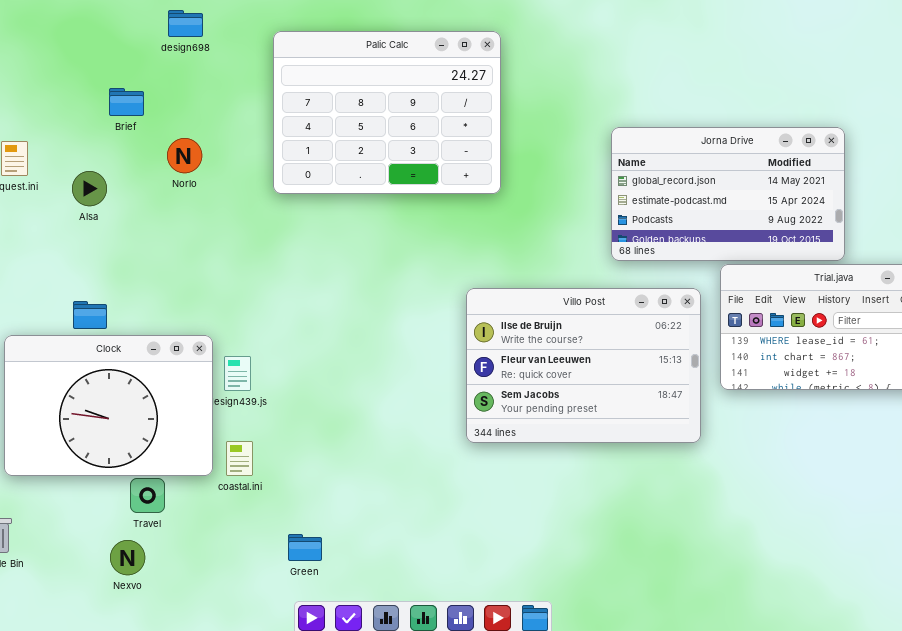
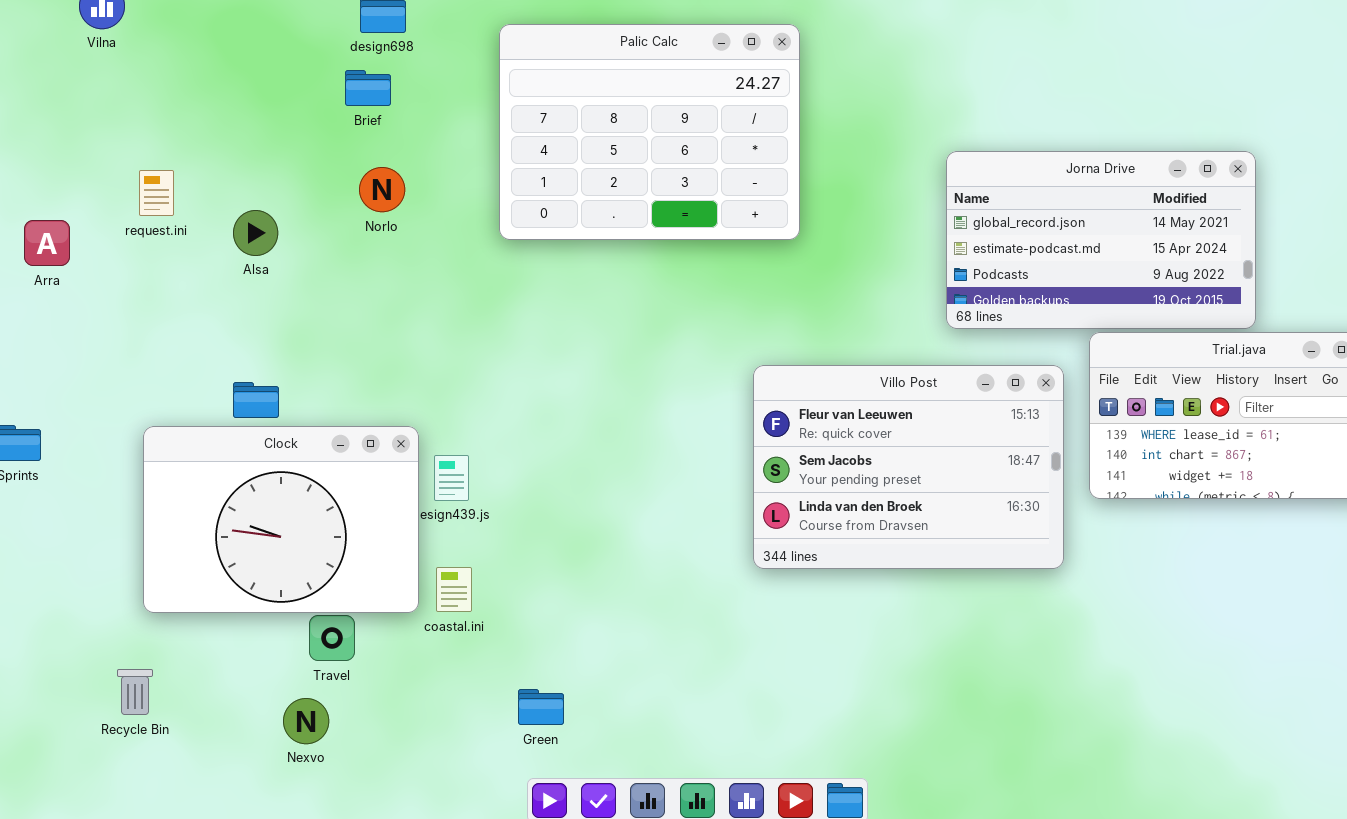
Brief: [109,88,144,116] -> [345,70,391,106], moved
Villo Post: [466,288,701,443] -> [753,365,1064,569], scrolled down 1 row

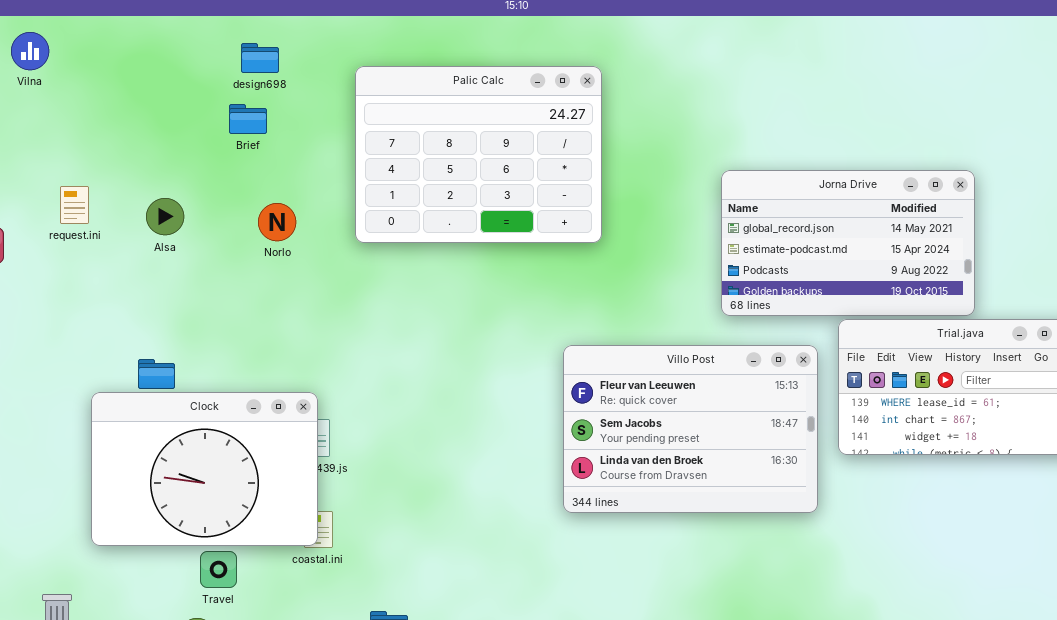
Norlo: [359,167,405,212] -> [258,203,296,241], moved
Alsa: [233,210,278,256] -> [146,198,184,235], moved
Clock: [143,426,419,613] -> [91,392,318,546], moved

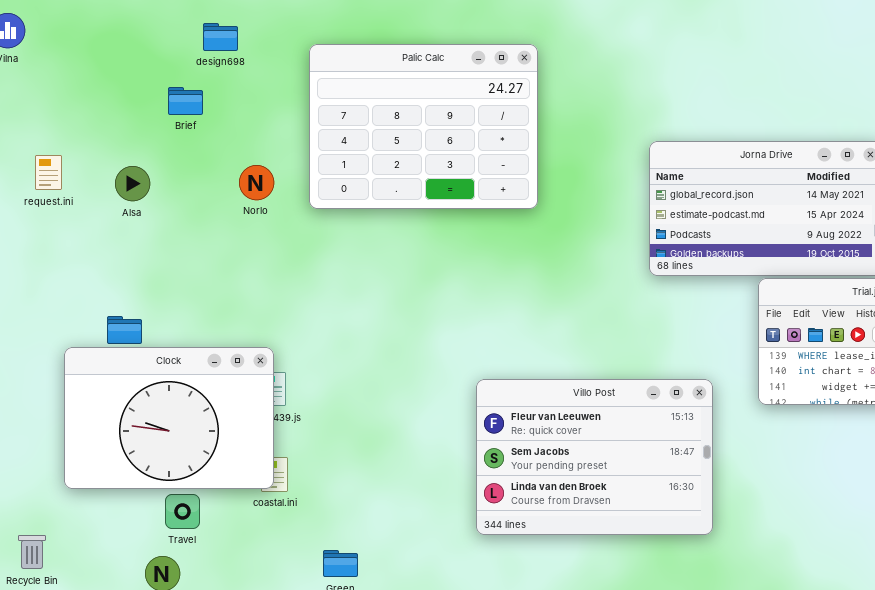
Brief: [229,104,267,134] -> [168,87,203,115], moved
Norlo: [258,203,296,241] -> [239,165,274,200], moved
Villo Post: [563,345,818,513] -> [476,379,713,535], moved

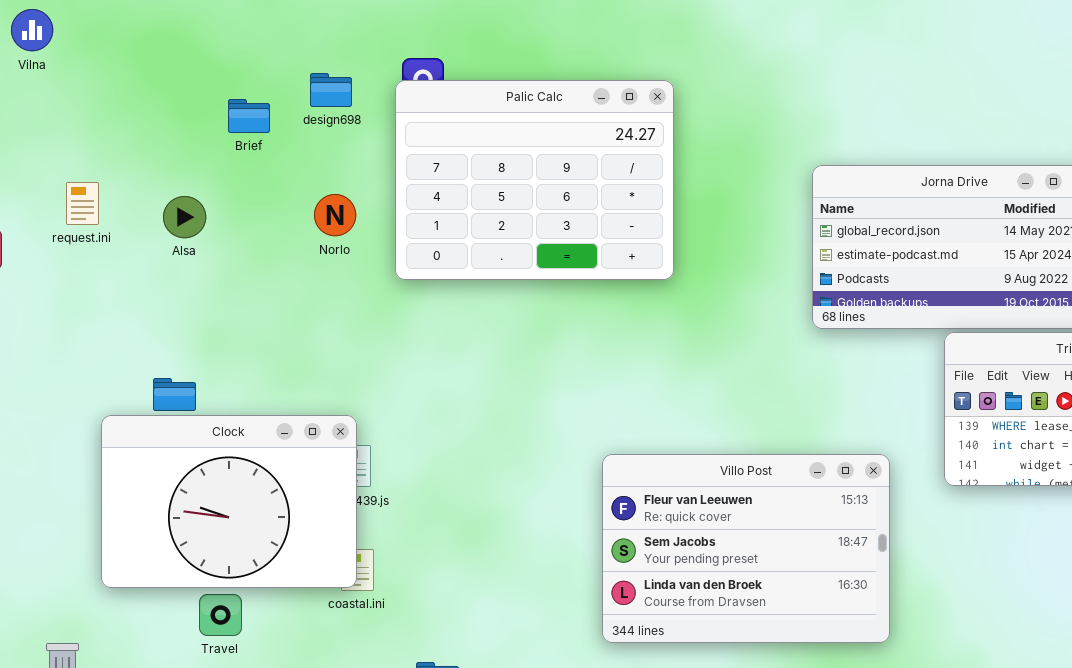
design698: [203,23,238,51] -> [310,73,352,107], moved
Palic Calc: [309,44,538,209] -> [395,80,674,280], moved
Travel: [165,494,200,529] -> [199,594,242,636], moved

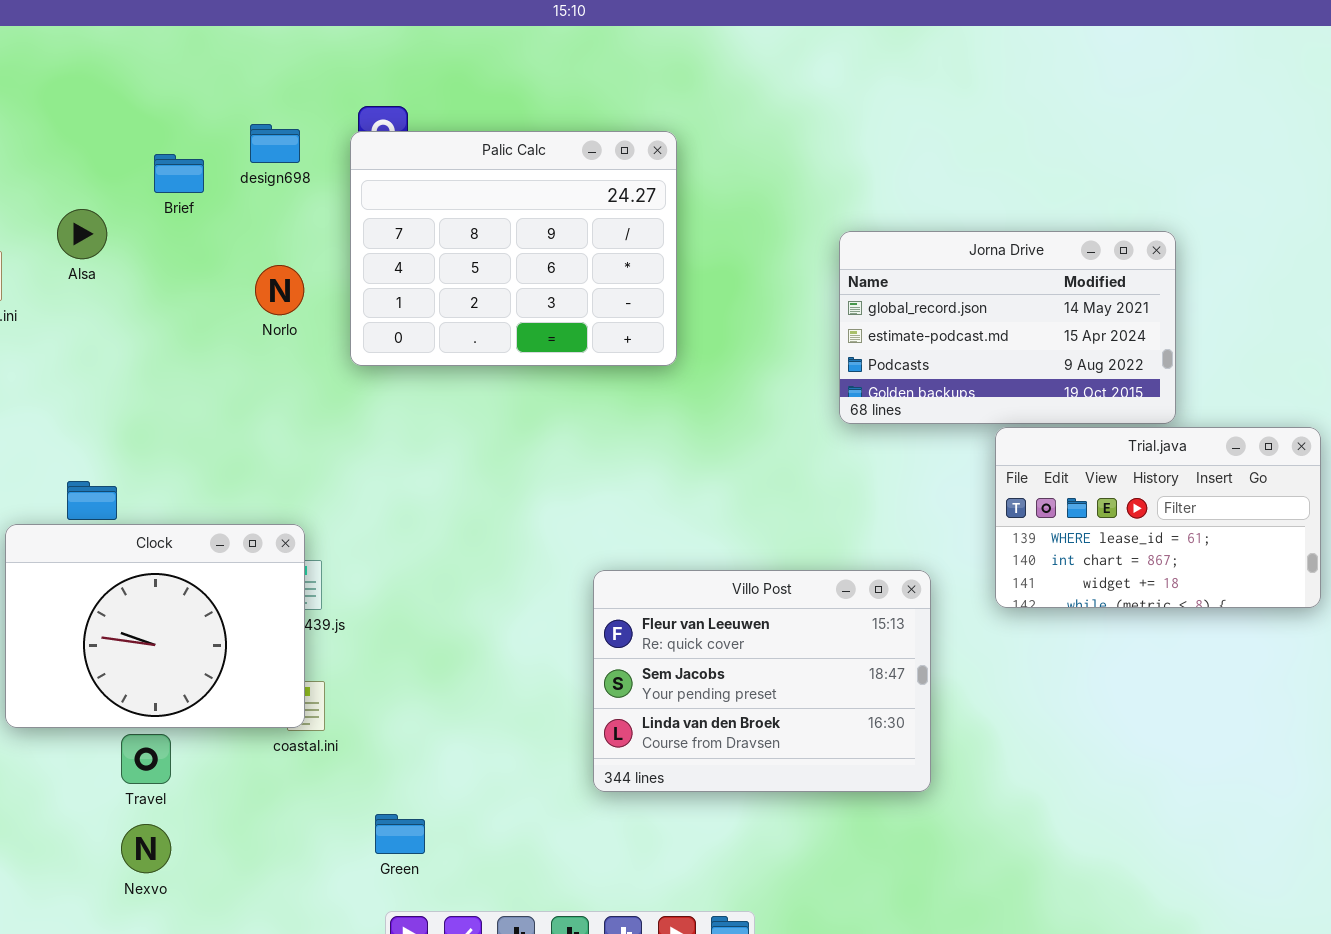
Alsa: [163,196,206,238] -> [57,209,107,259], moved

